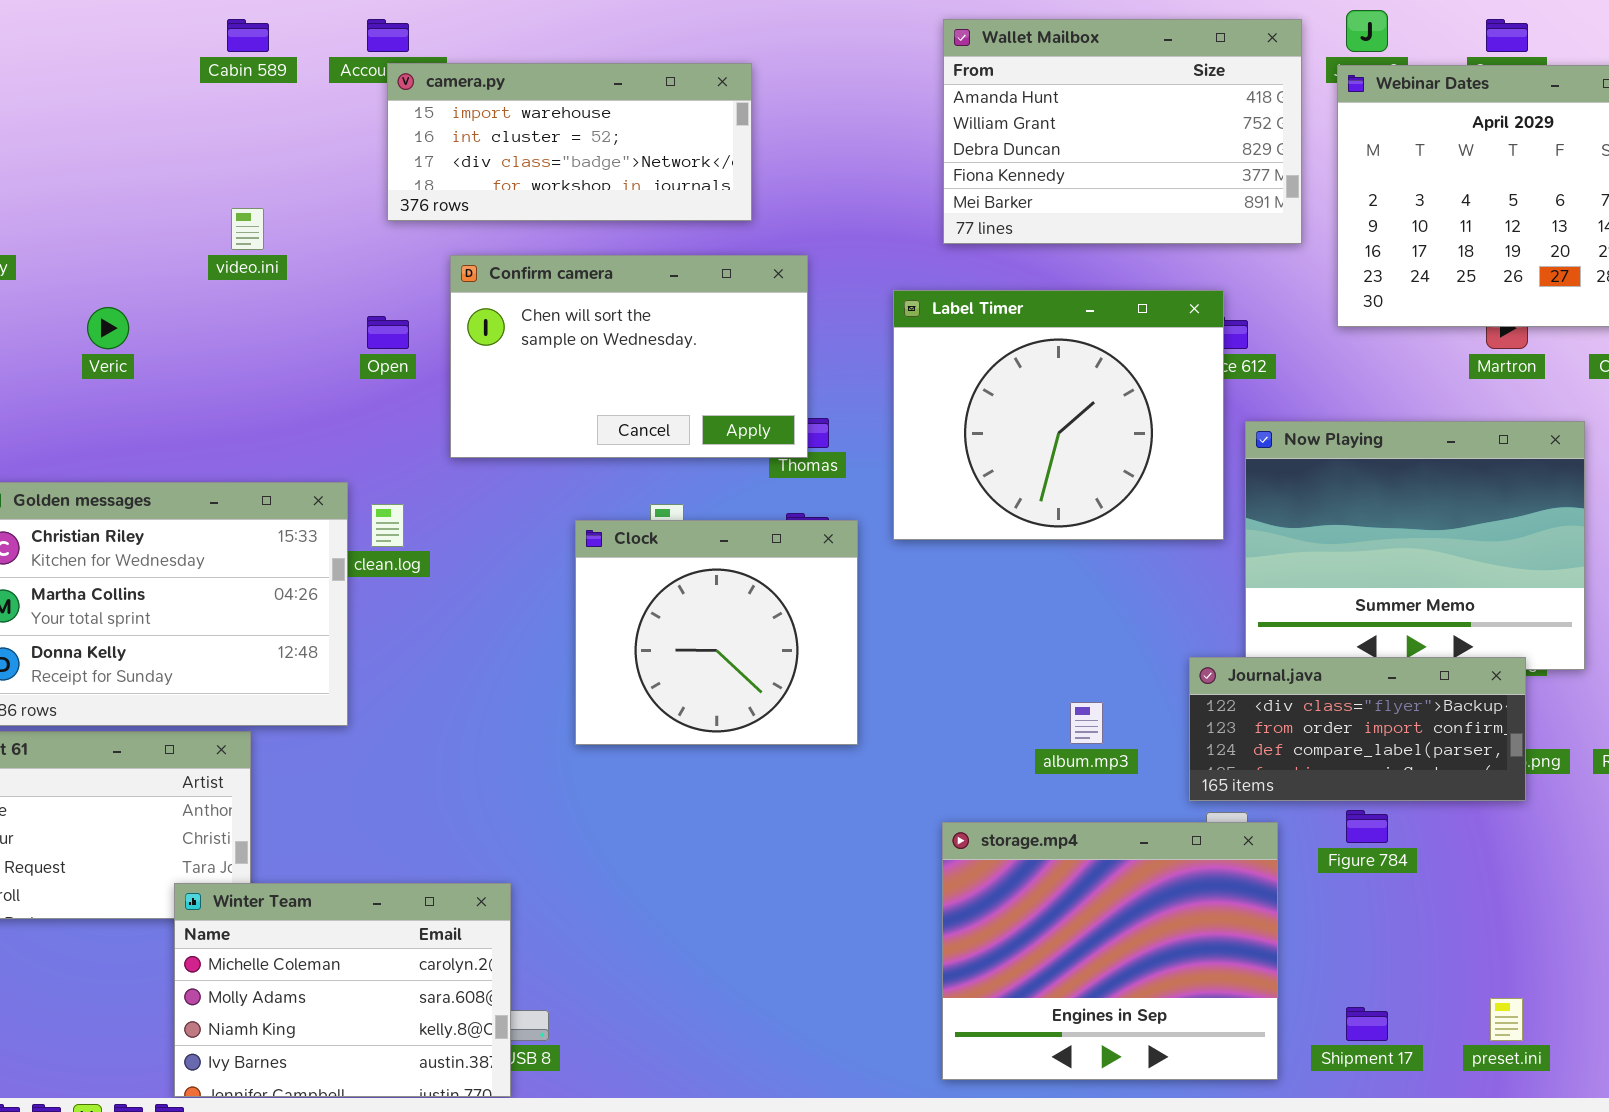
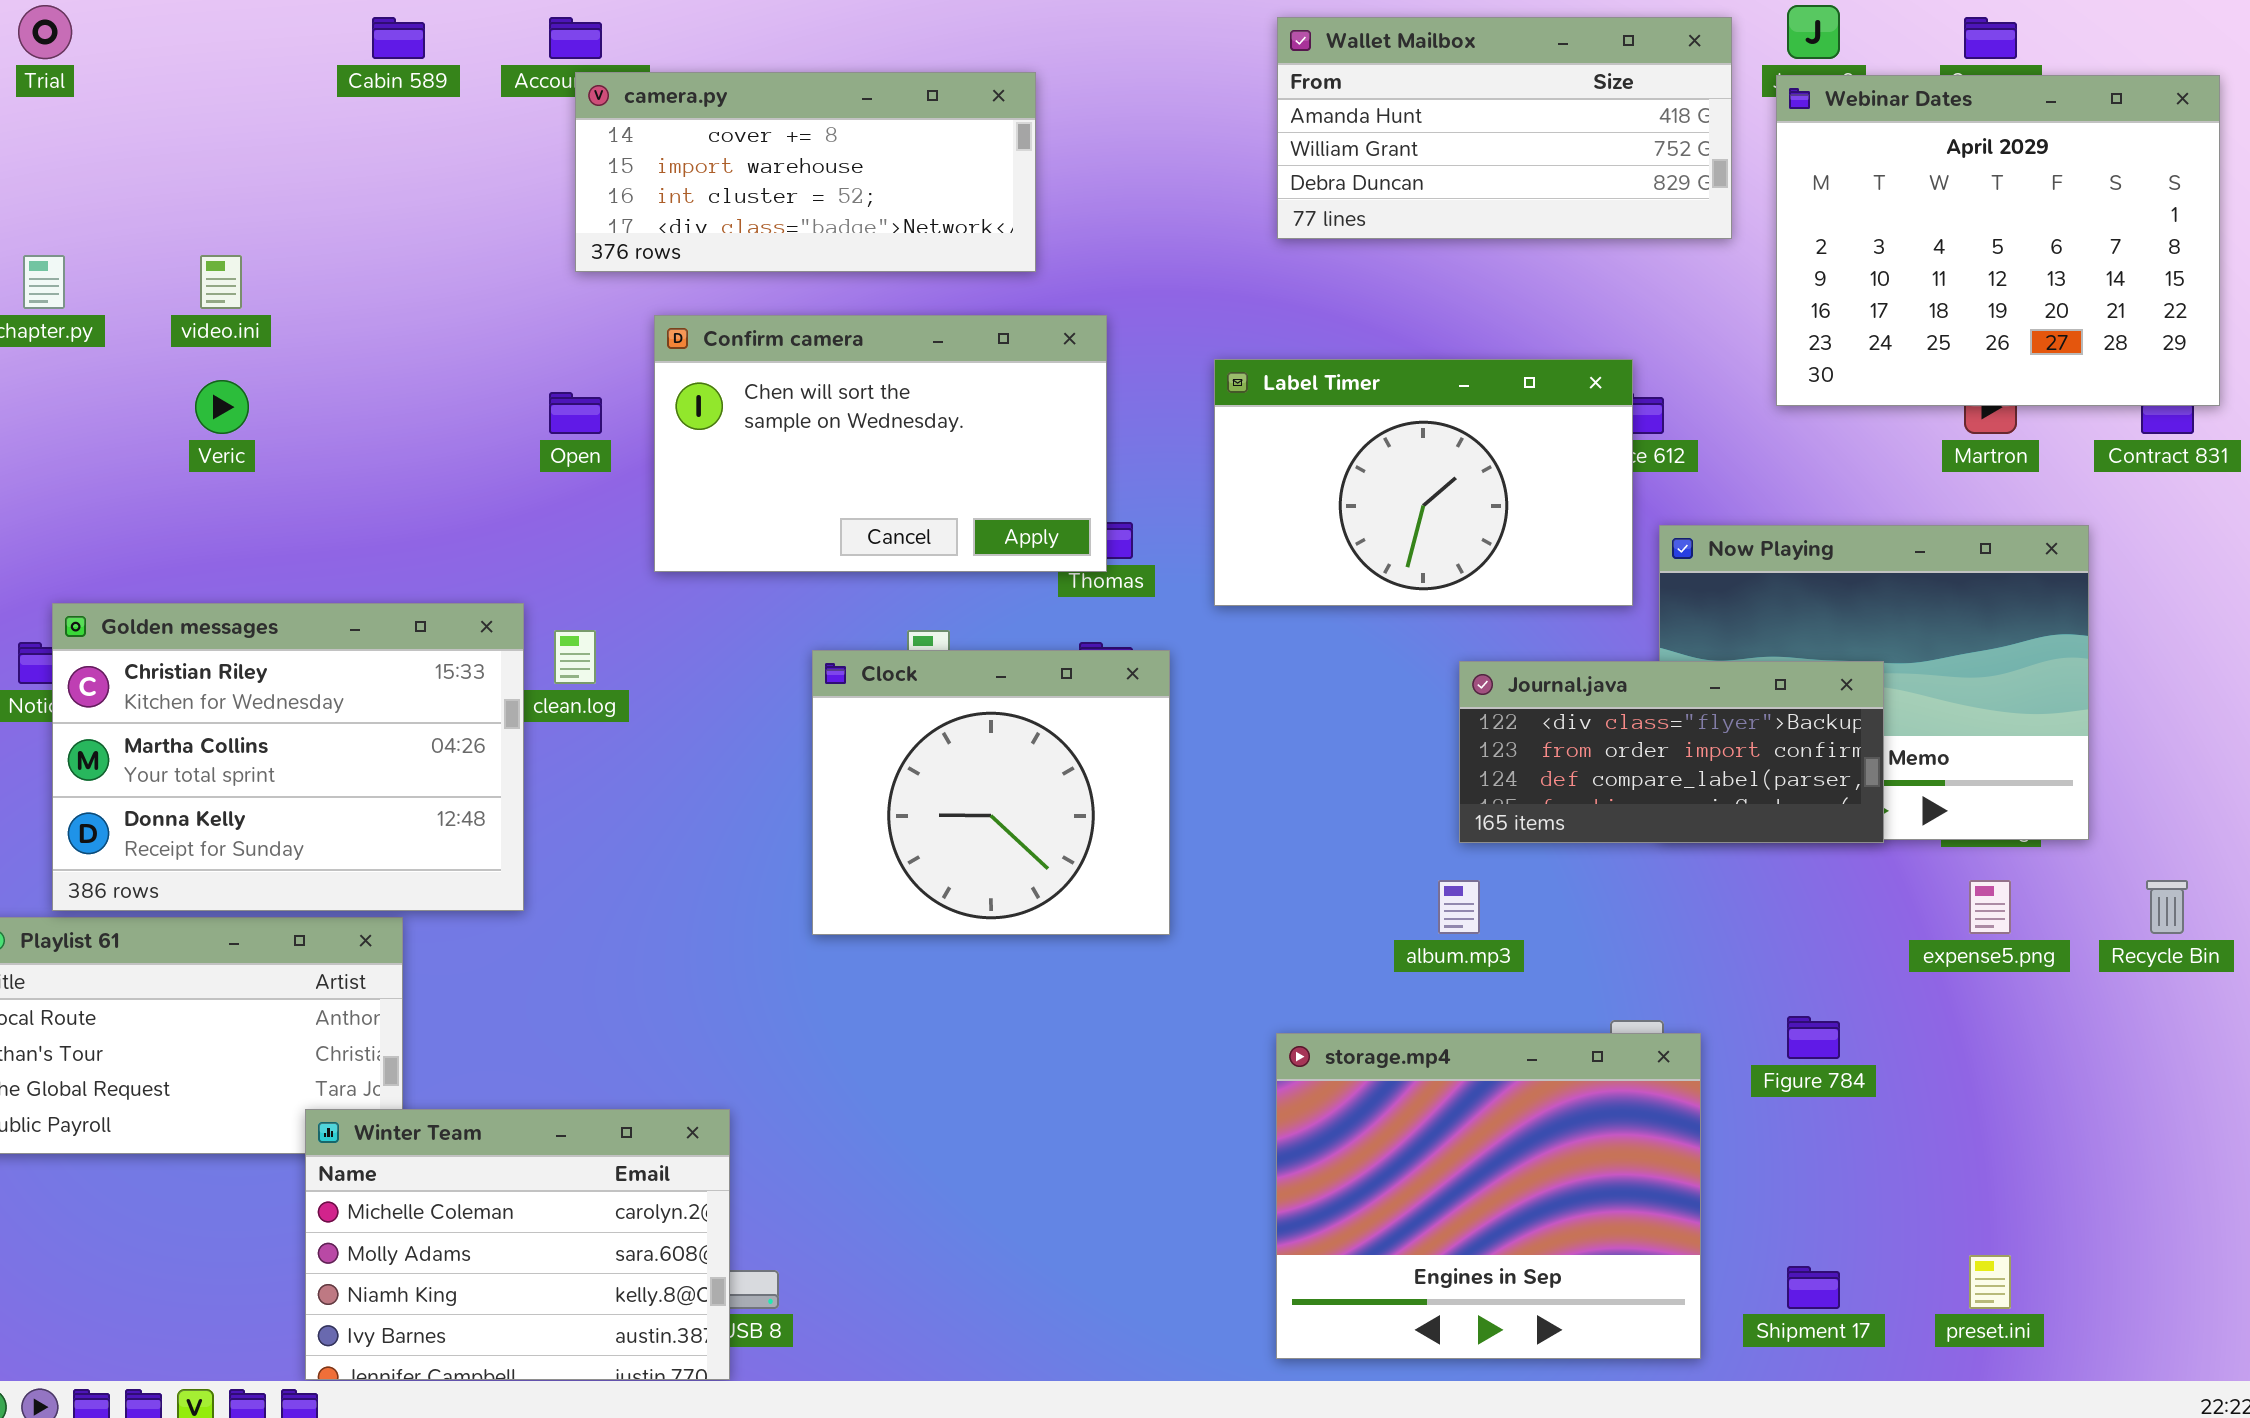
Wallet Mailbox: [943,19,1302,244] -> [1277,17,1732,239], resized
camera.py: [387,63,752,221] -> [575,72,1036,272], scrolled up 1 row
video.ini: [231,208,264,250] -> [200,255,242,309], moved
Label Timer: [893,290,1224,540] -> [1214,359,1633,606], resized
Journal.java: [1189,657,1526,801] -> [1459,661,1884,843], moved

